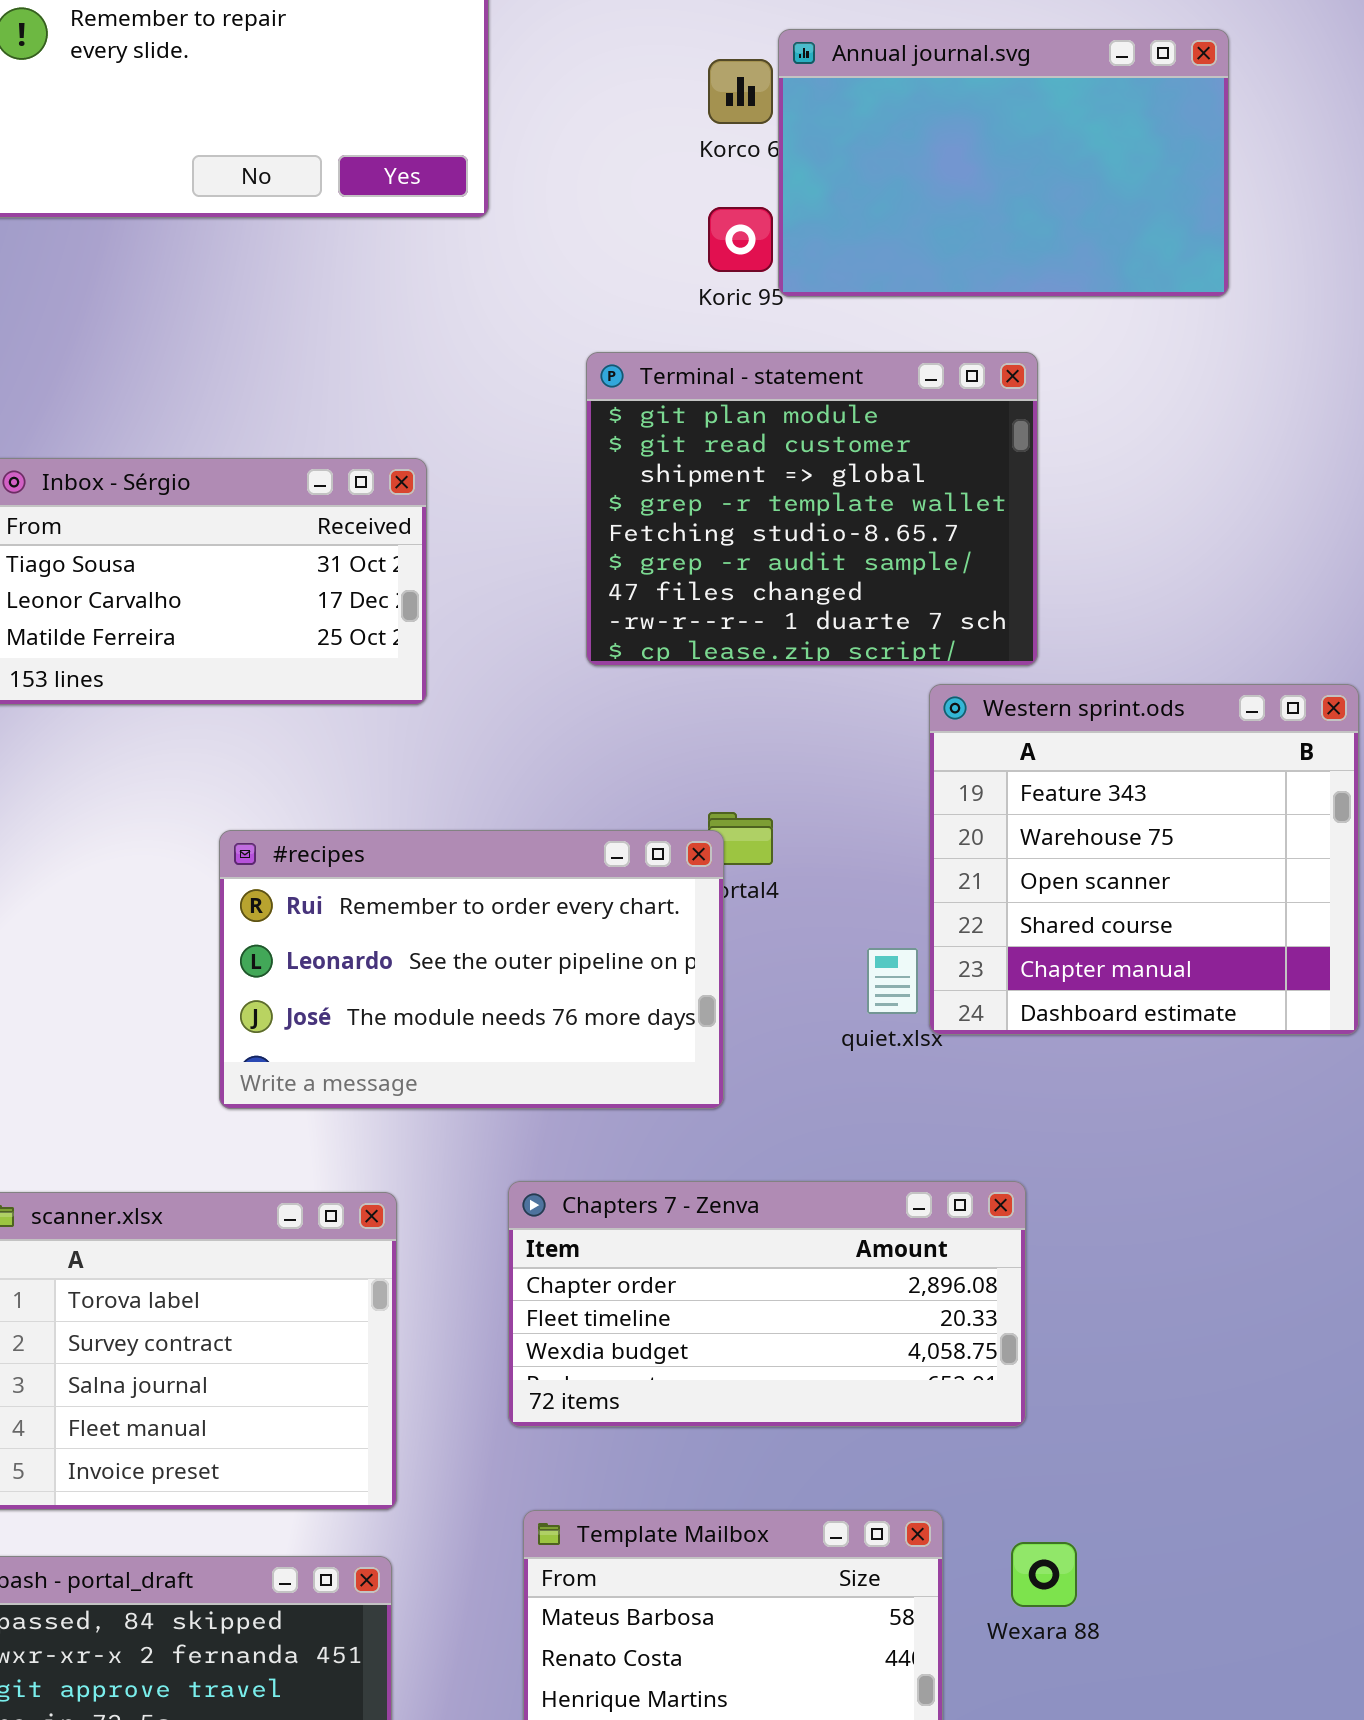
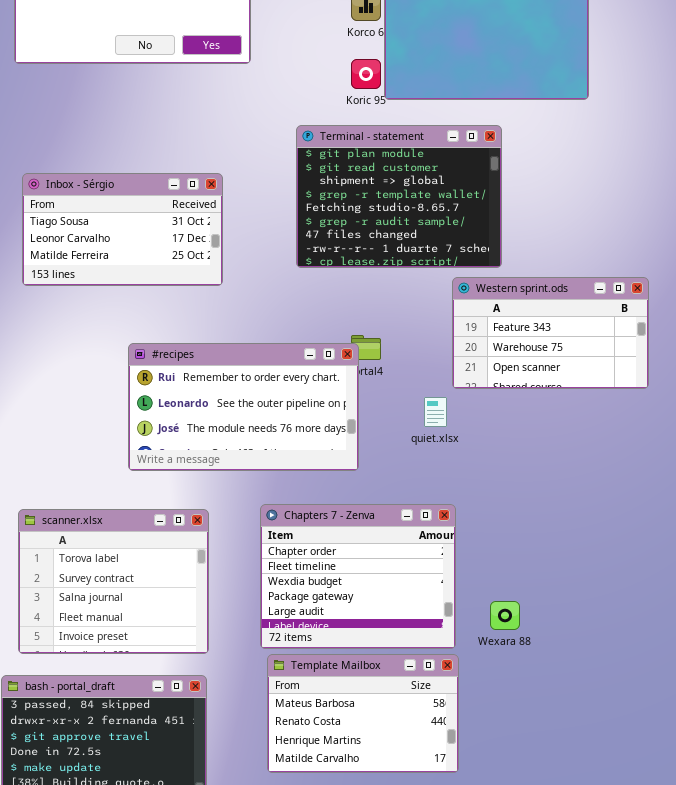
Western sprint.ods: [929,684,1359,1035] -> [452,277,649,389], resized
Chapters 7 - Zenva: [508,1181,1026,1427] -> [260,504,456,649], resized
Wexara 88: [1011,1542,1077,1607] -> [490,601,520,630], moved

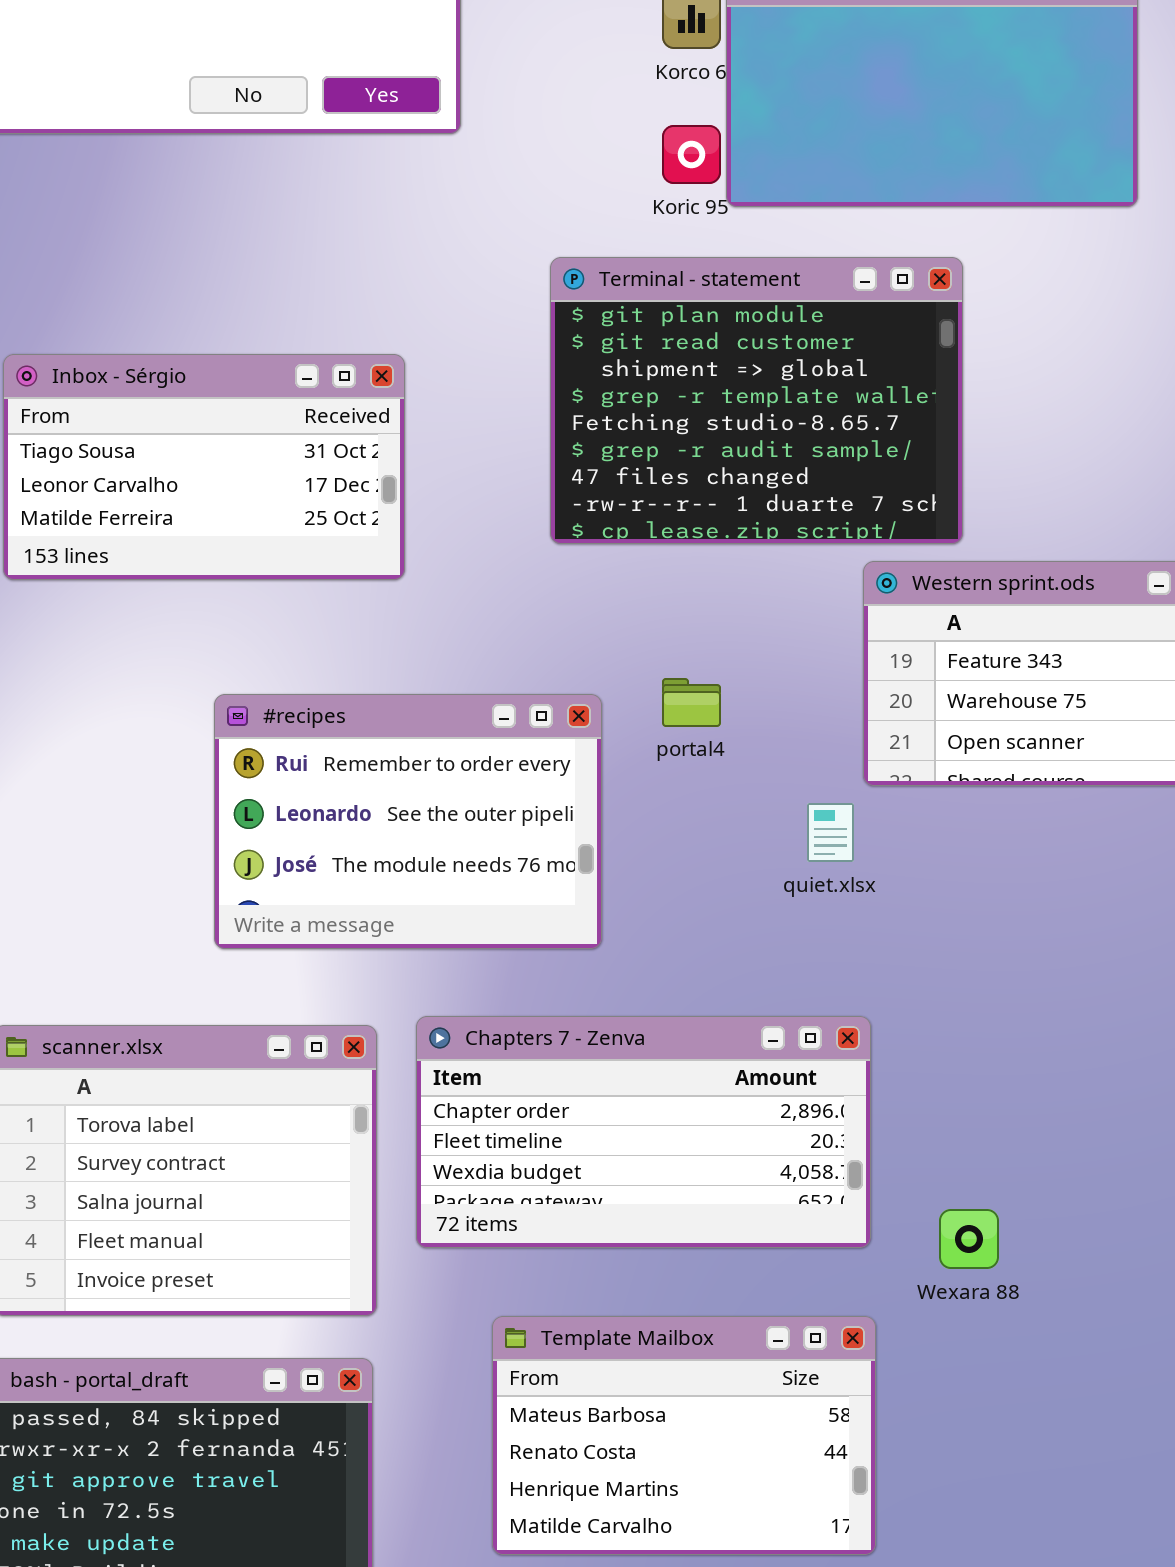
#recipes: [128,343,359,471] -> [214,694,602,949], resized
Chapters 7 - Zenva: [260,504,456,649] -> [416,1016,871,1248], resized

